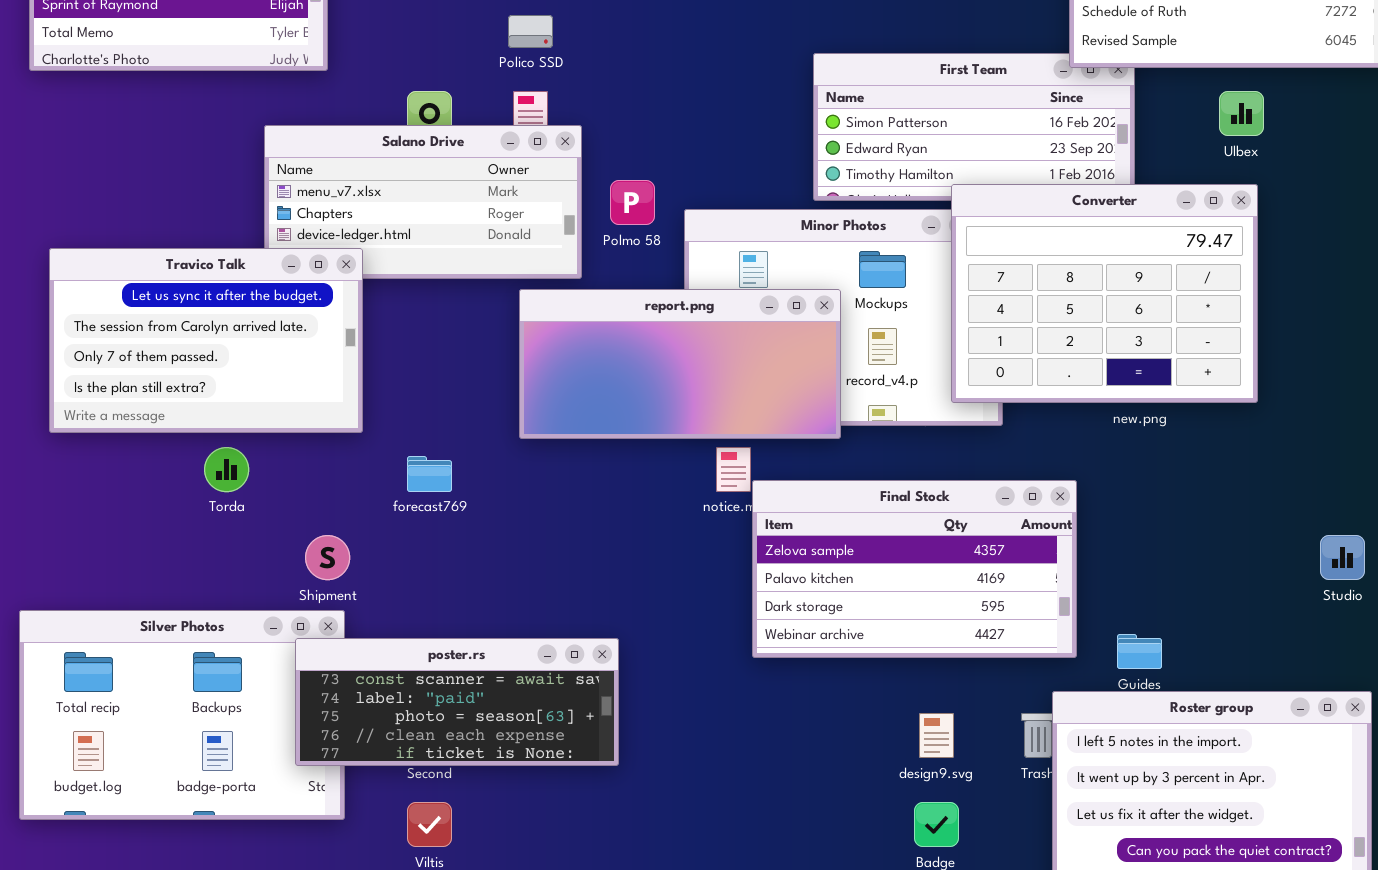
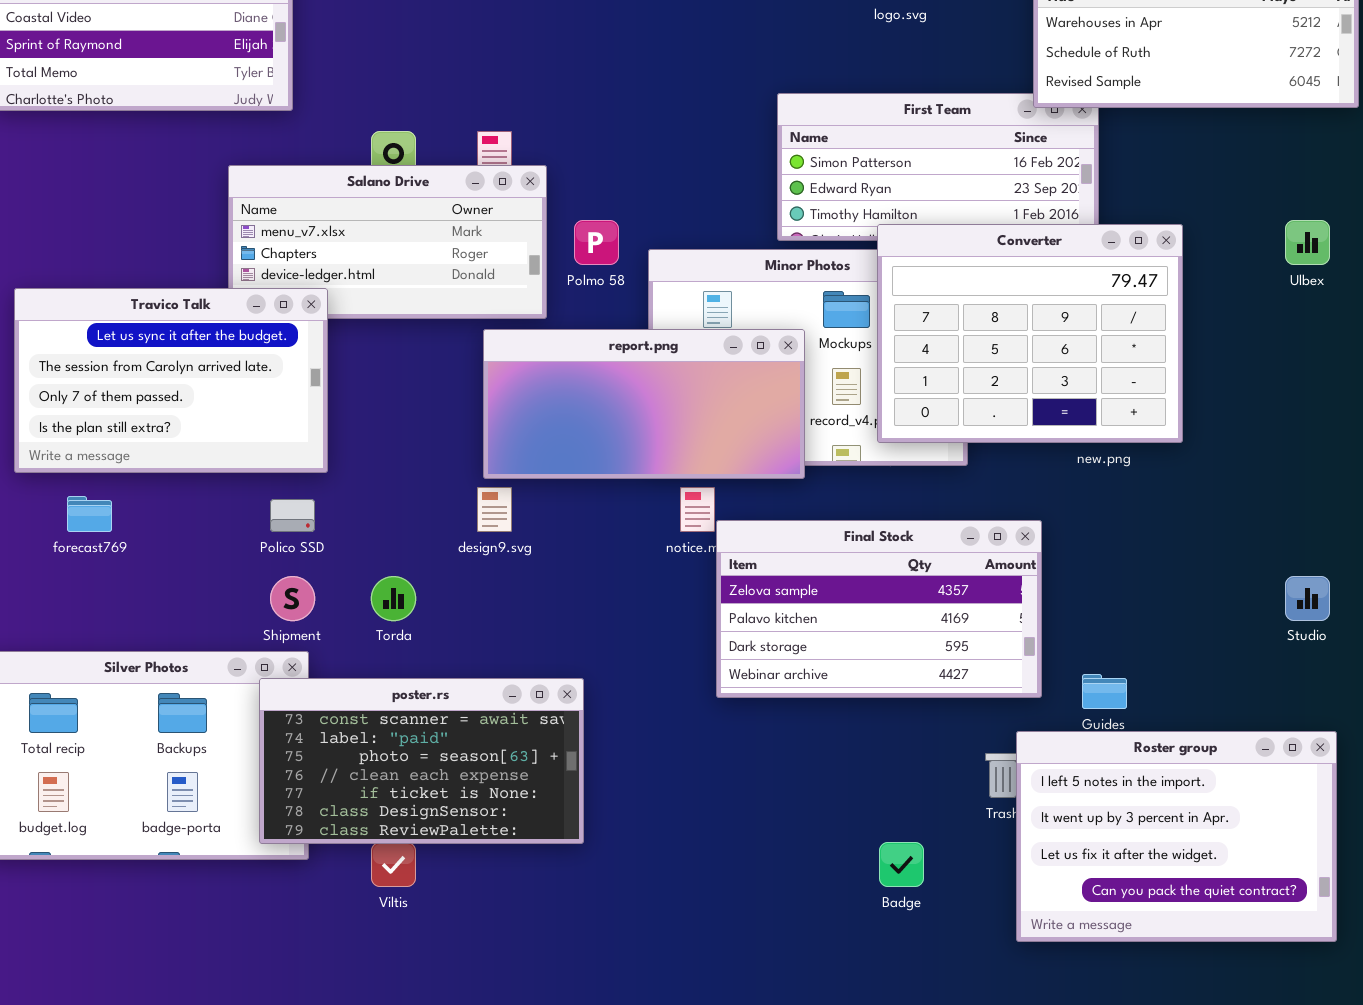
Polico SSD: [508,15,553,48] -> [270,499,315,532], moved
Ulbex: [1219,91,1264,136] -> [1285,220,1330,265], moved
Converter: [951,184,1258,403] -> [877,224,1183,443], moved
Torda: [204,447,249,492] -> [371,576,416,621], moved
forecast769: [407,456,452,492] -> [67,496,112,532], moved
poster.rs: [295,638,619,766] -> [259,678,584,844], resized
design9.svg: [919,713,954,758] -> [477,487,512,532], moved

